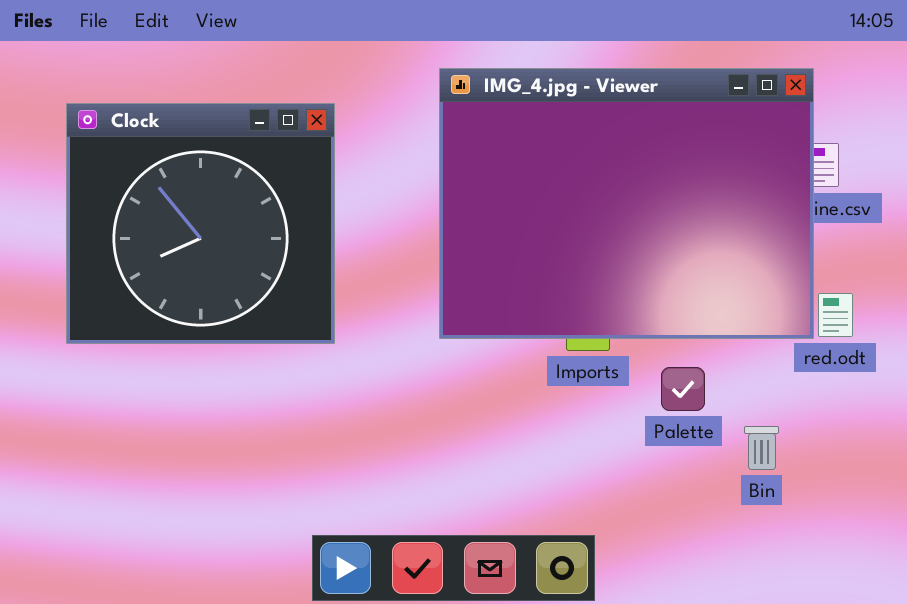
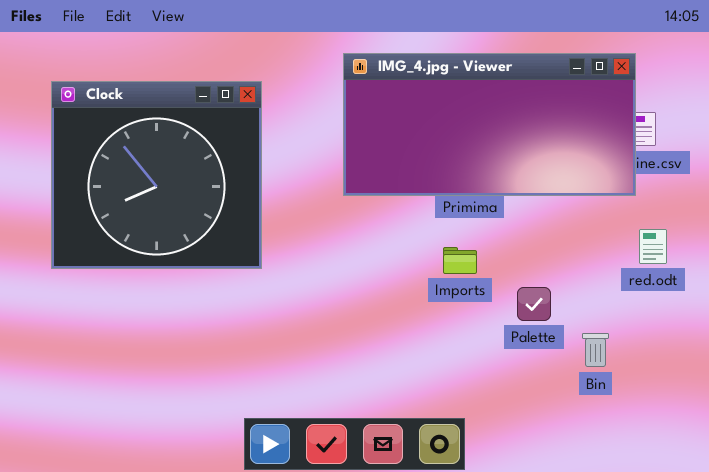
IMG_4.jpg - Viewer: [439,68,814,339] -> [343,53,636,196], resized

